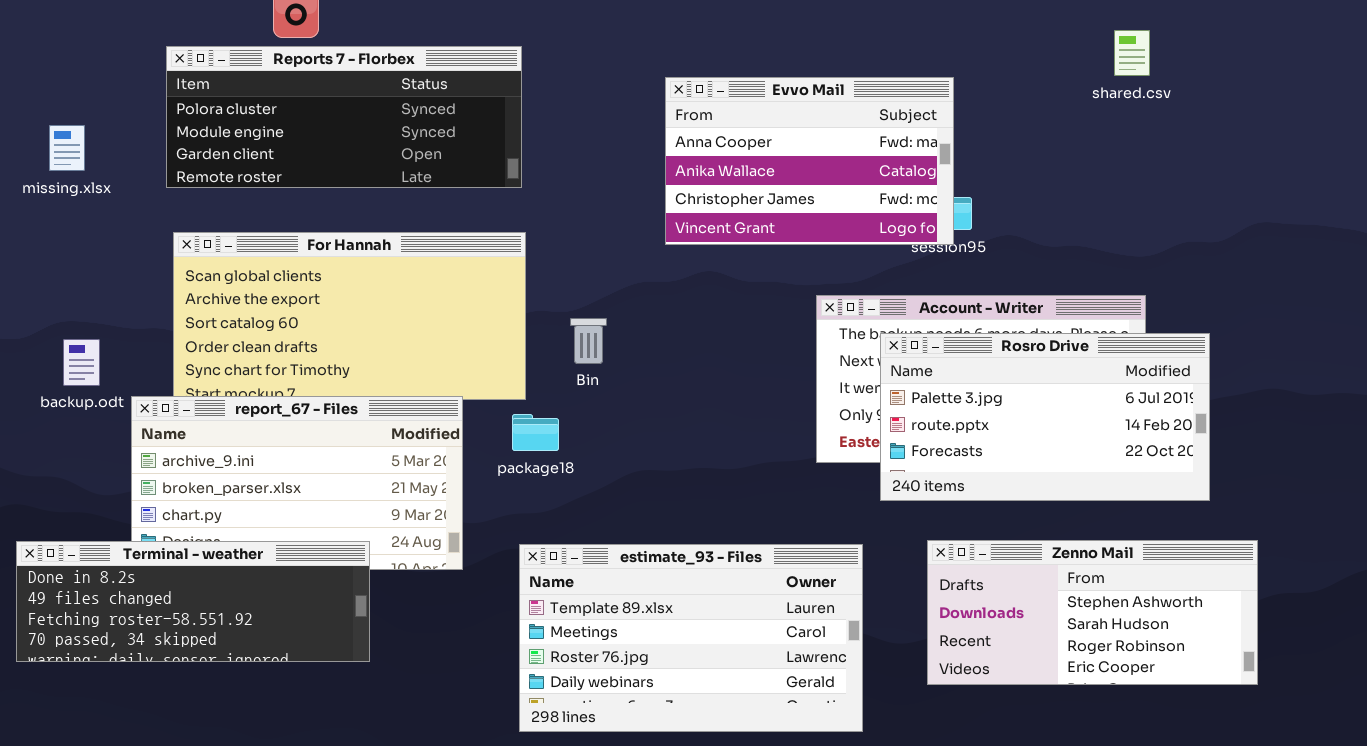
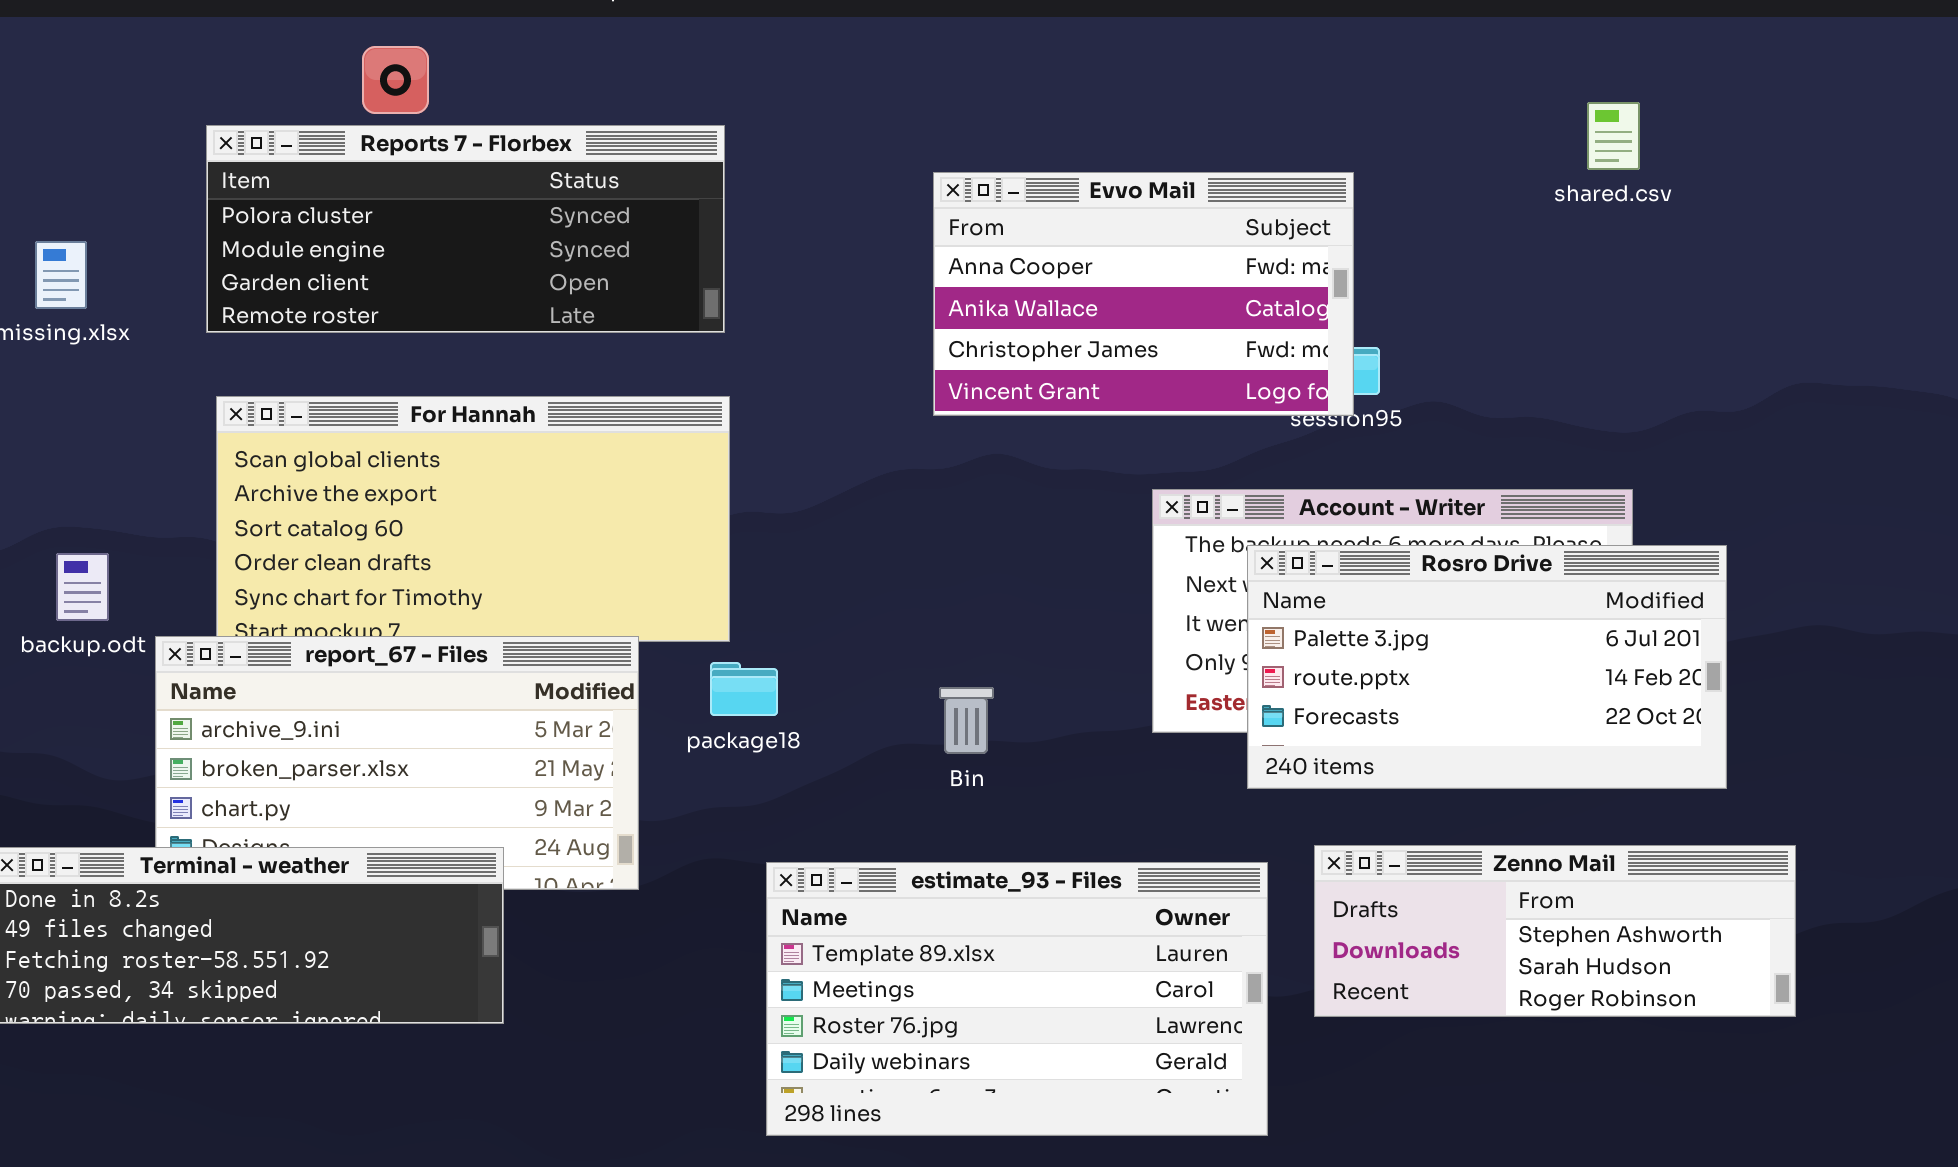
Bin: [570,318,607,364] -> [939,687,994,754], moved
Zenno Mail: [927,540,1258,685] -> [1314,845,1796,1017], resized
estimate_93 - Files: [519,544,863,732] -> [766,862,1268,1136], moved

